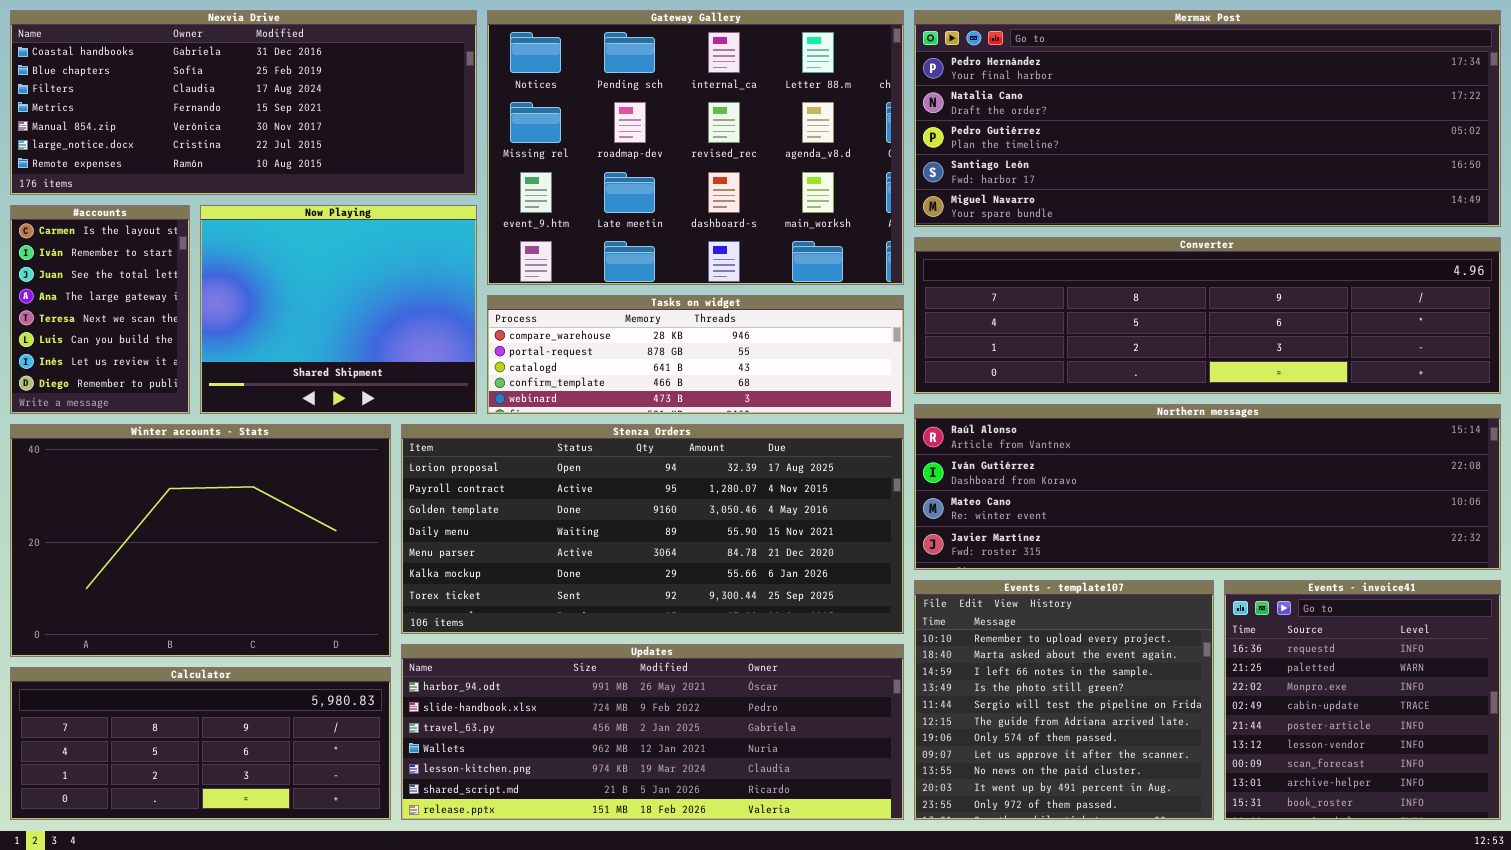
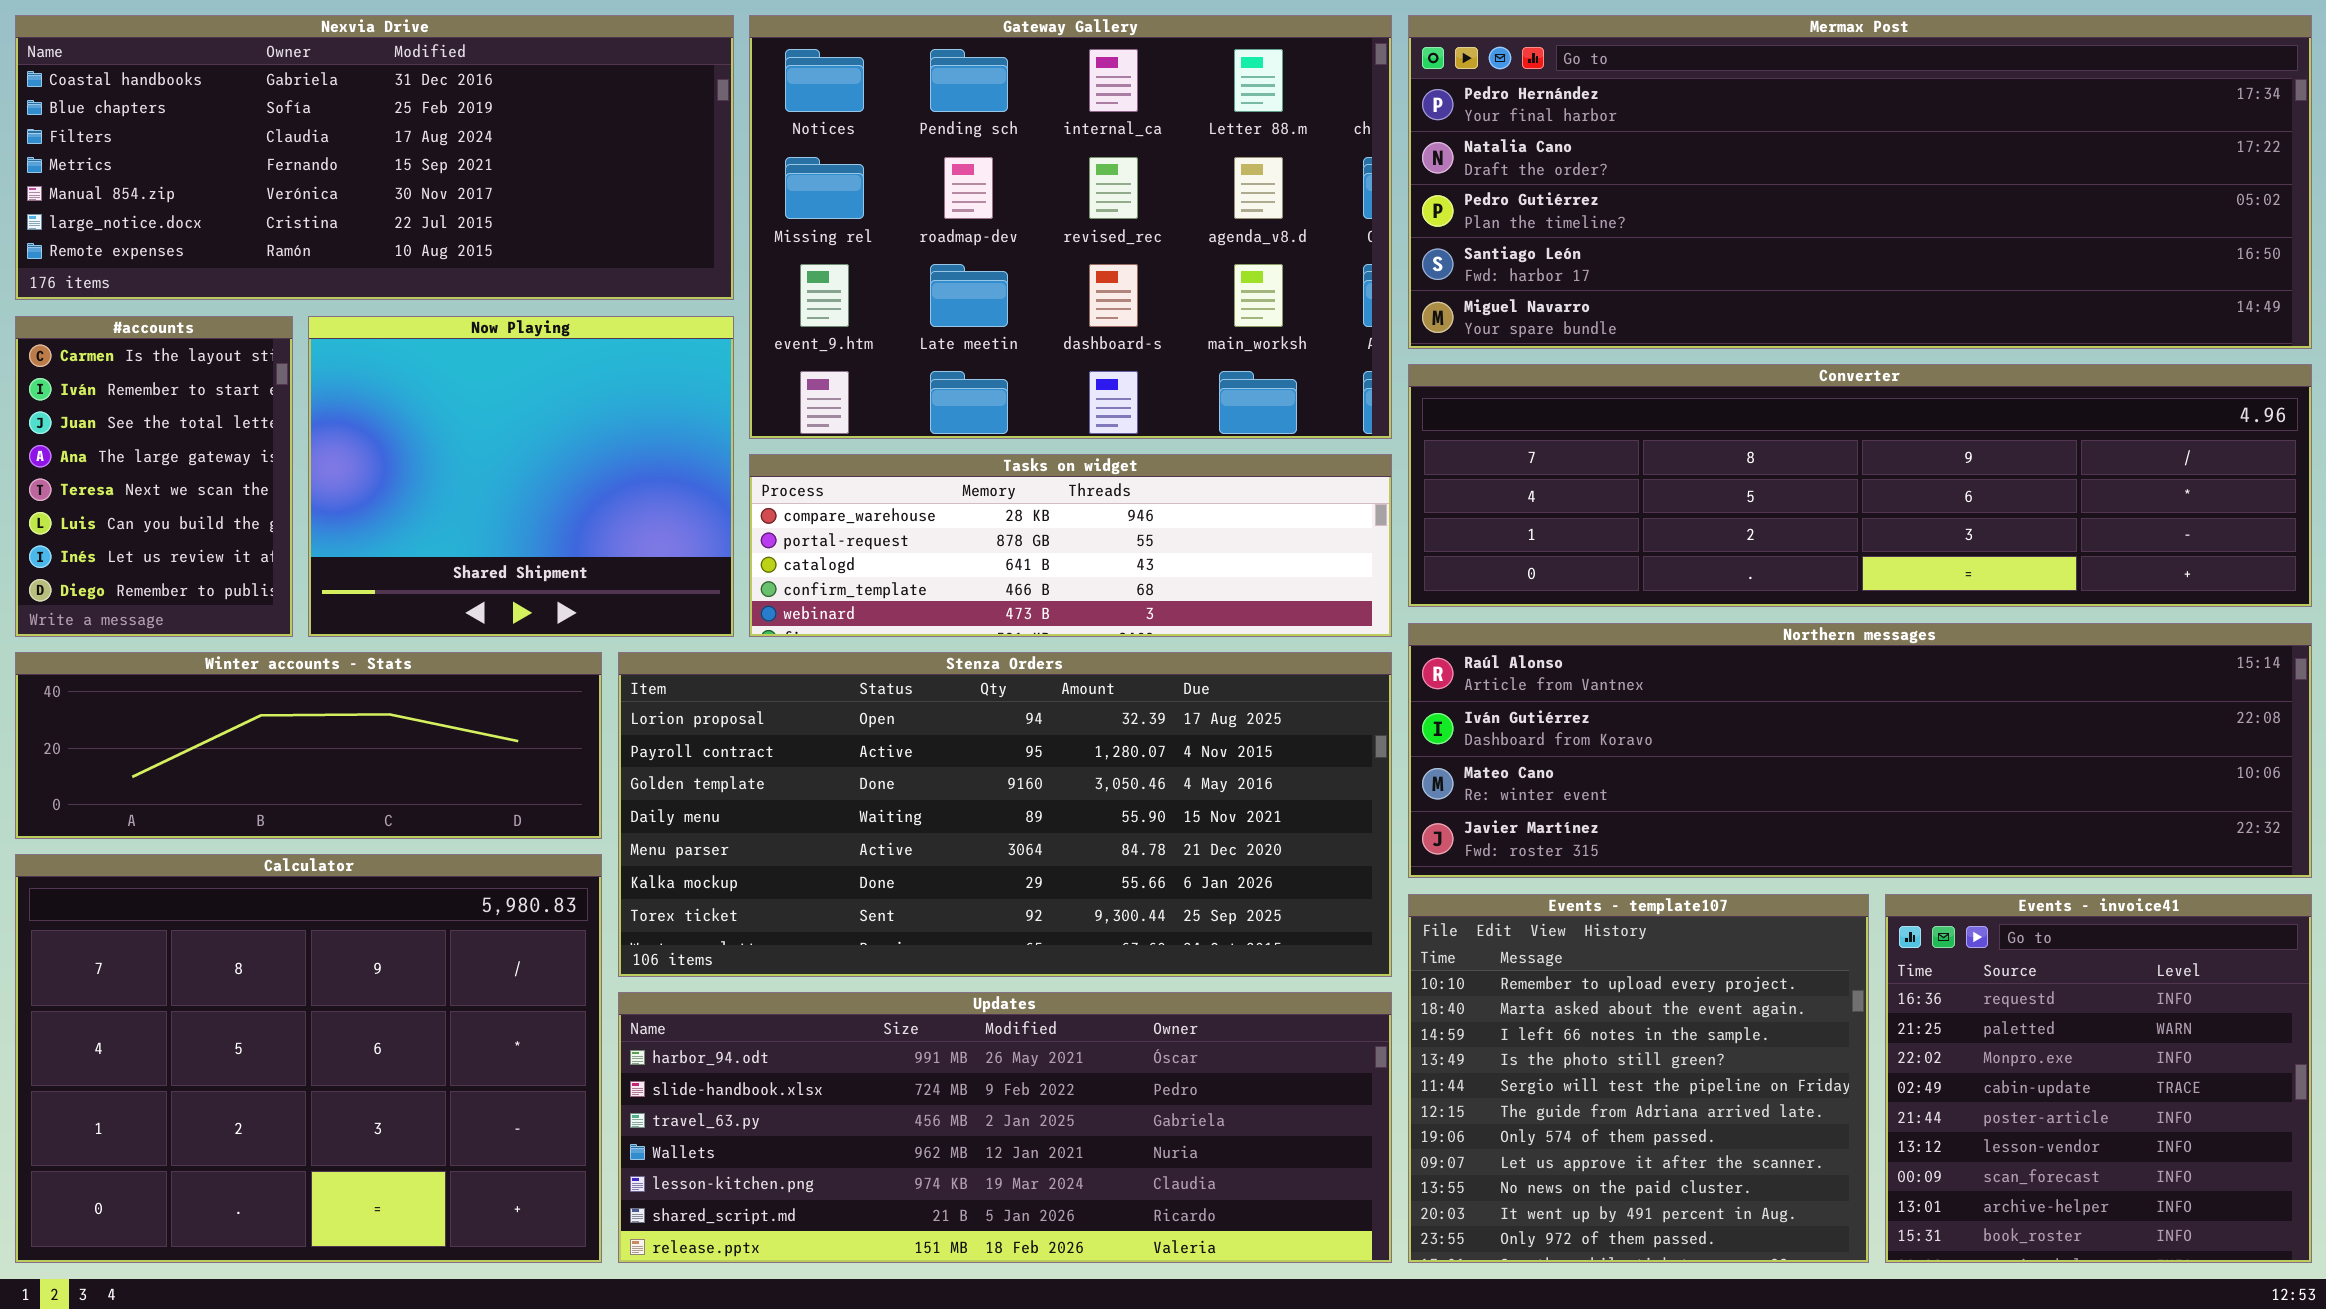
Winter accounts - Stats: [10,424,391,657] -> [15,652,602,839], resized
Calculator: [10,667,391,820] -> [15,854,602,1263], resized

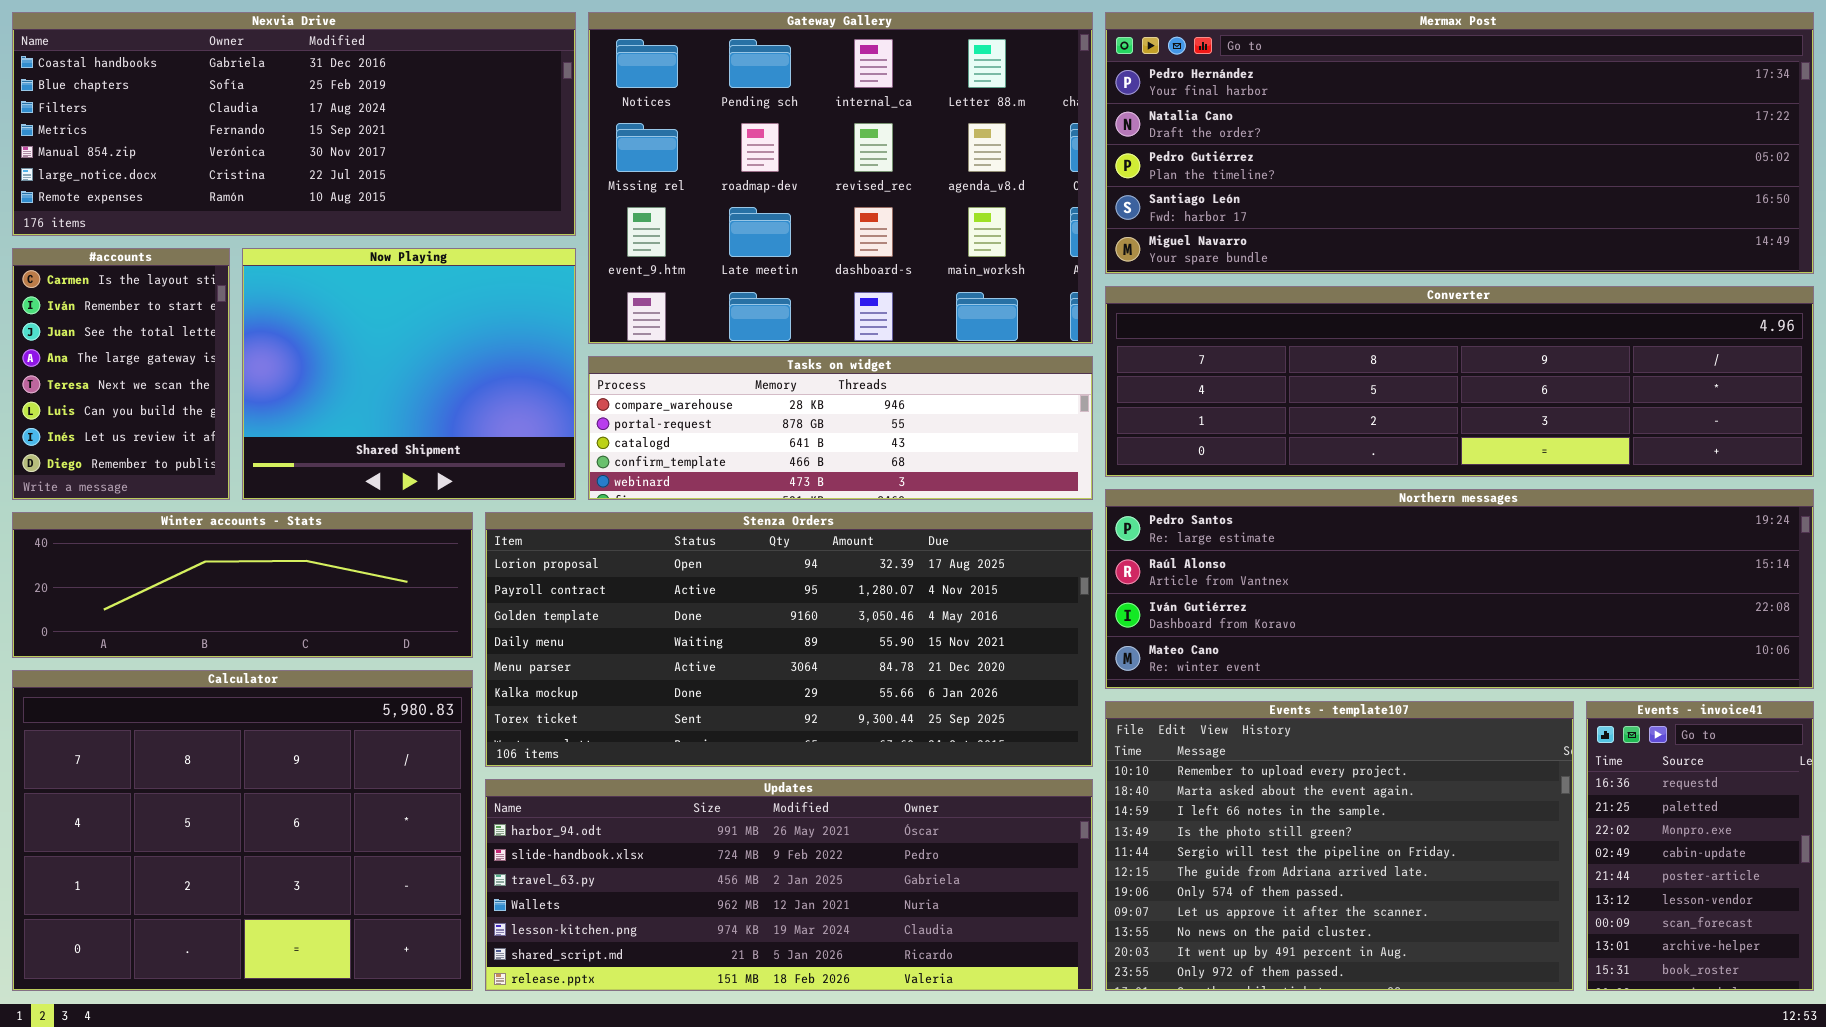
Northern messages: [1408,623,2312,878] -> [1105,489,1814,689], scrolled up 1 row
Events - template107: [1408,894,1869,1263] -> [1105,701,1574,991], resized
Events - invoice41: [1885,894,2312,1263] -> [1586,701,1814,991], resized

